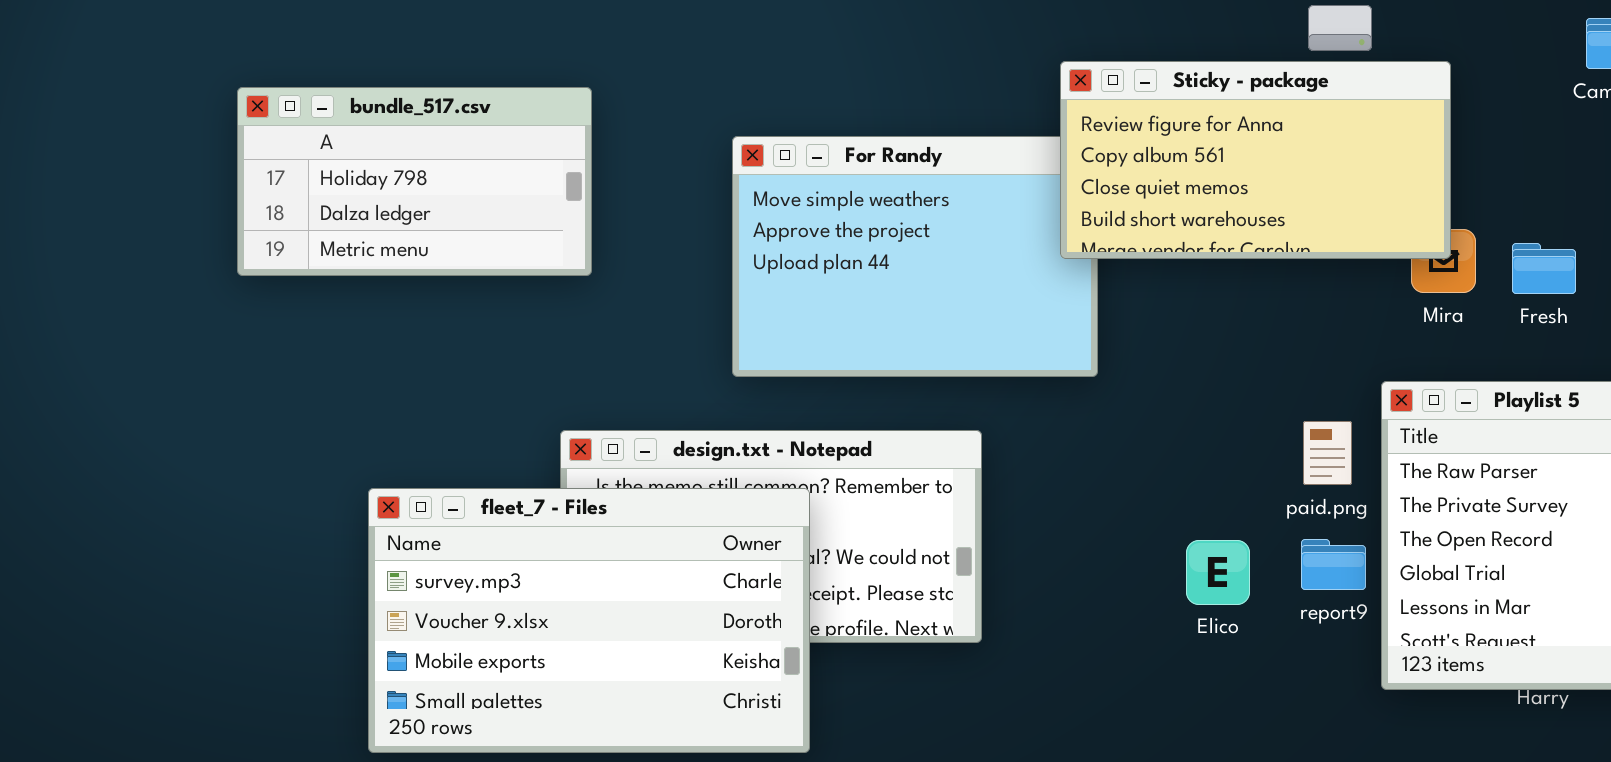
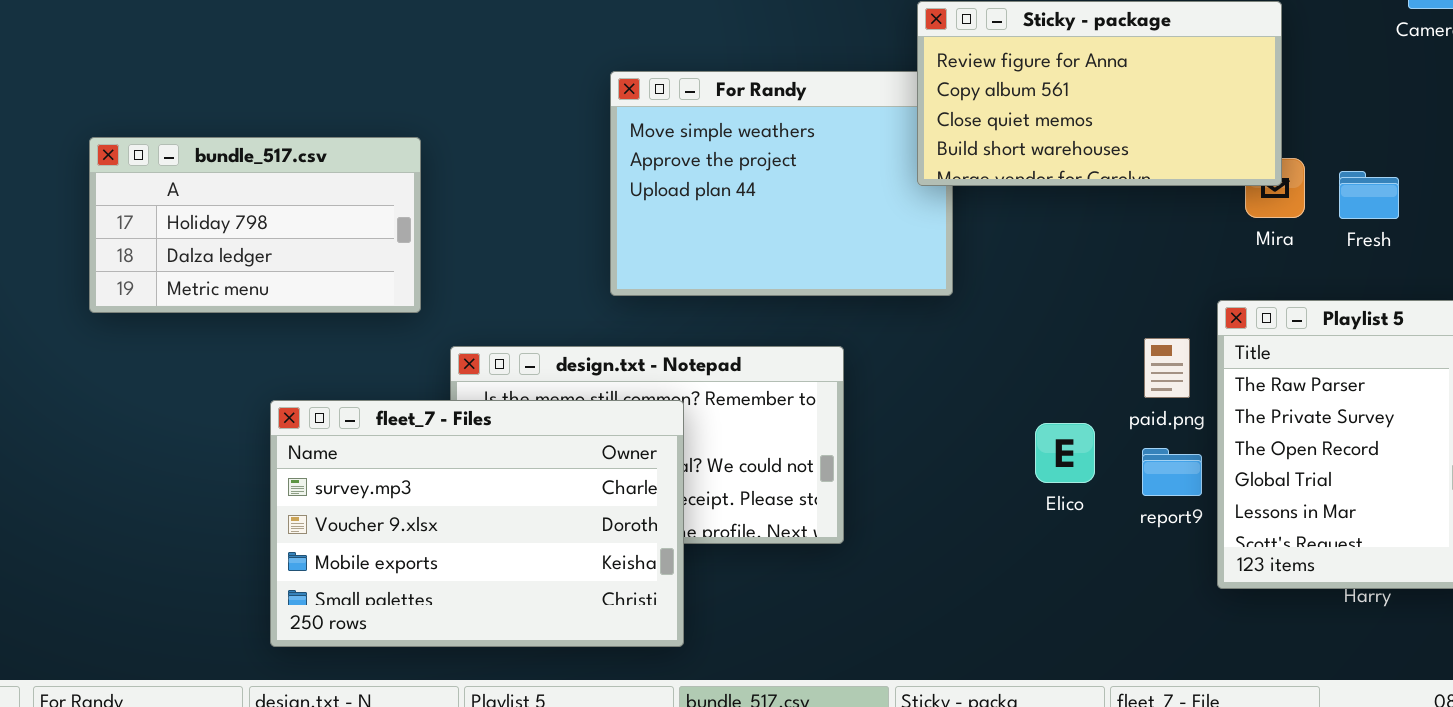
bundle_517.csv: [237,87,592,276] -> [89,137,421,313], moved
Elico: [1186,540,1250,605] -> [1035,423,1095,483], moved

